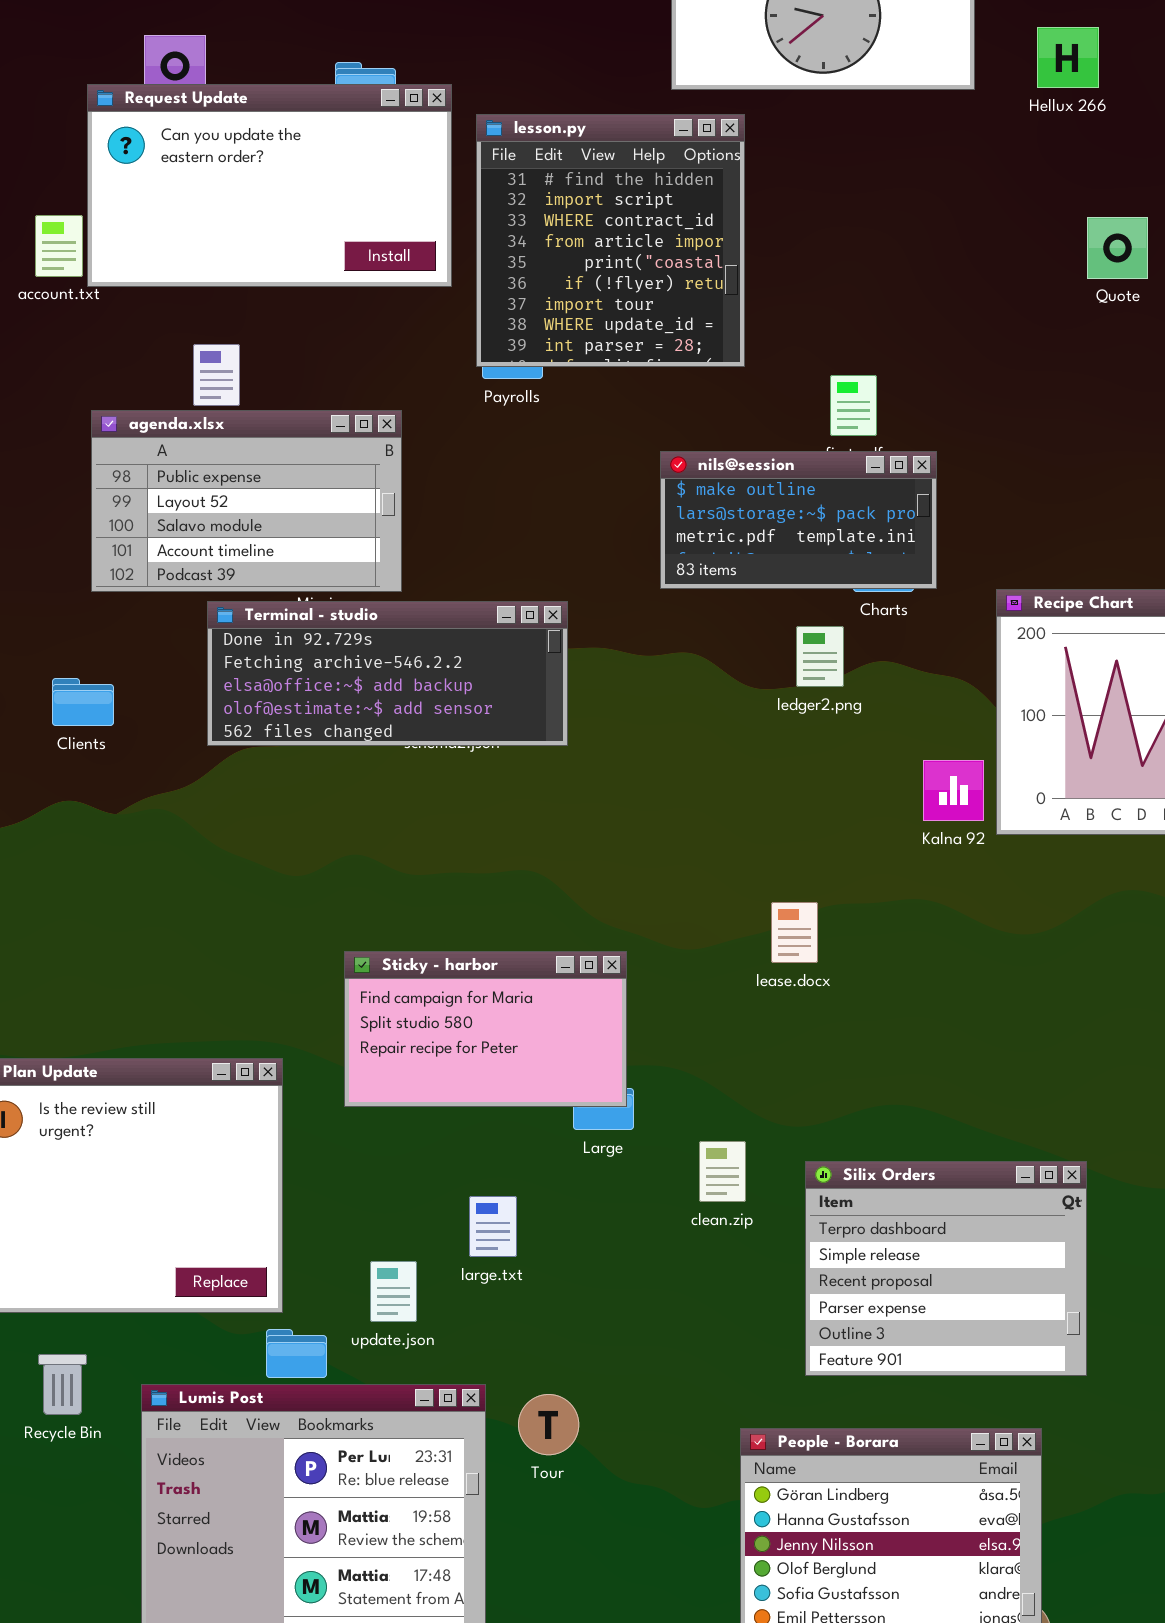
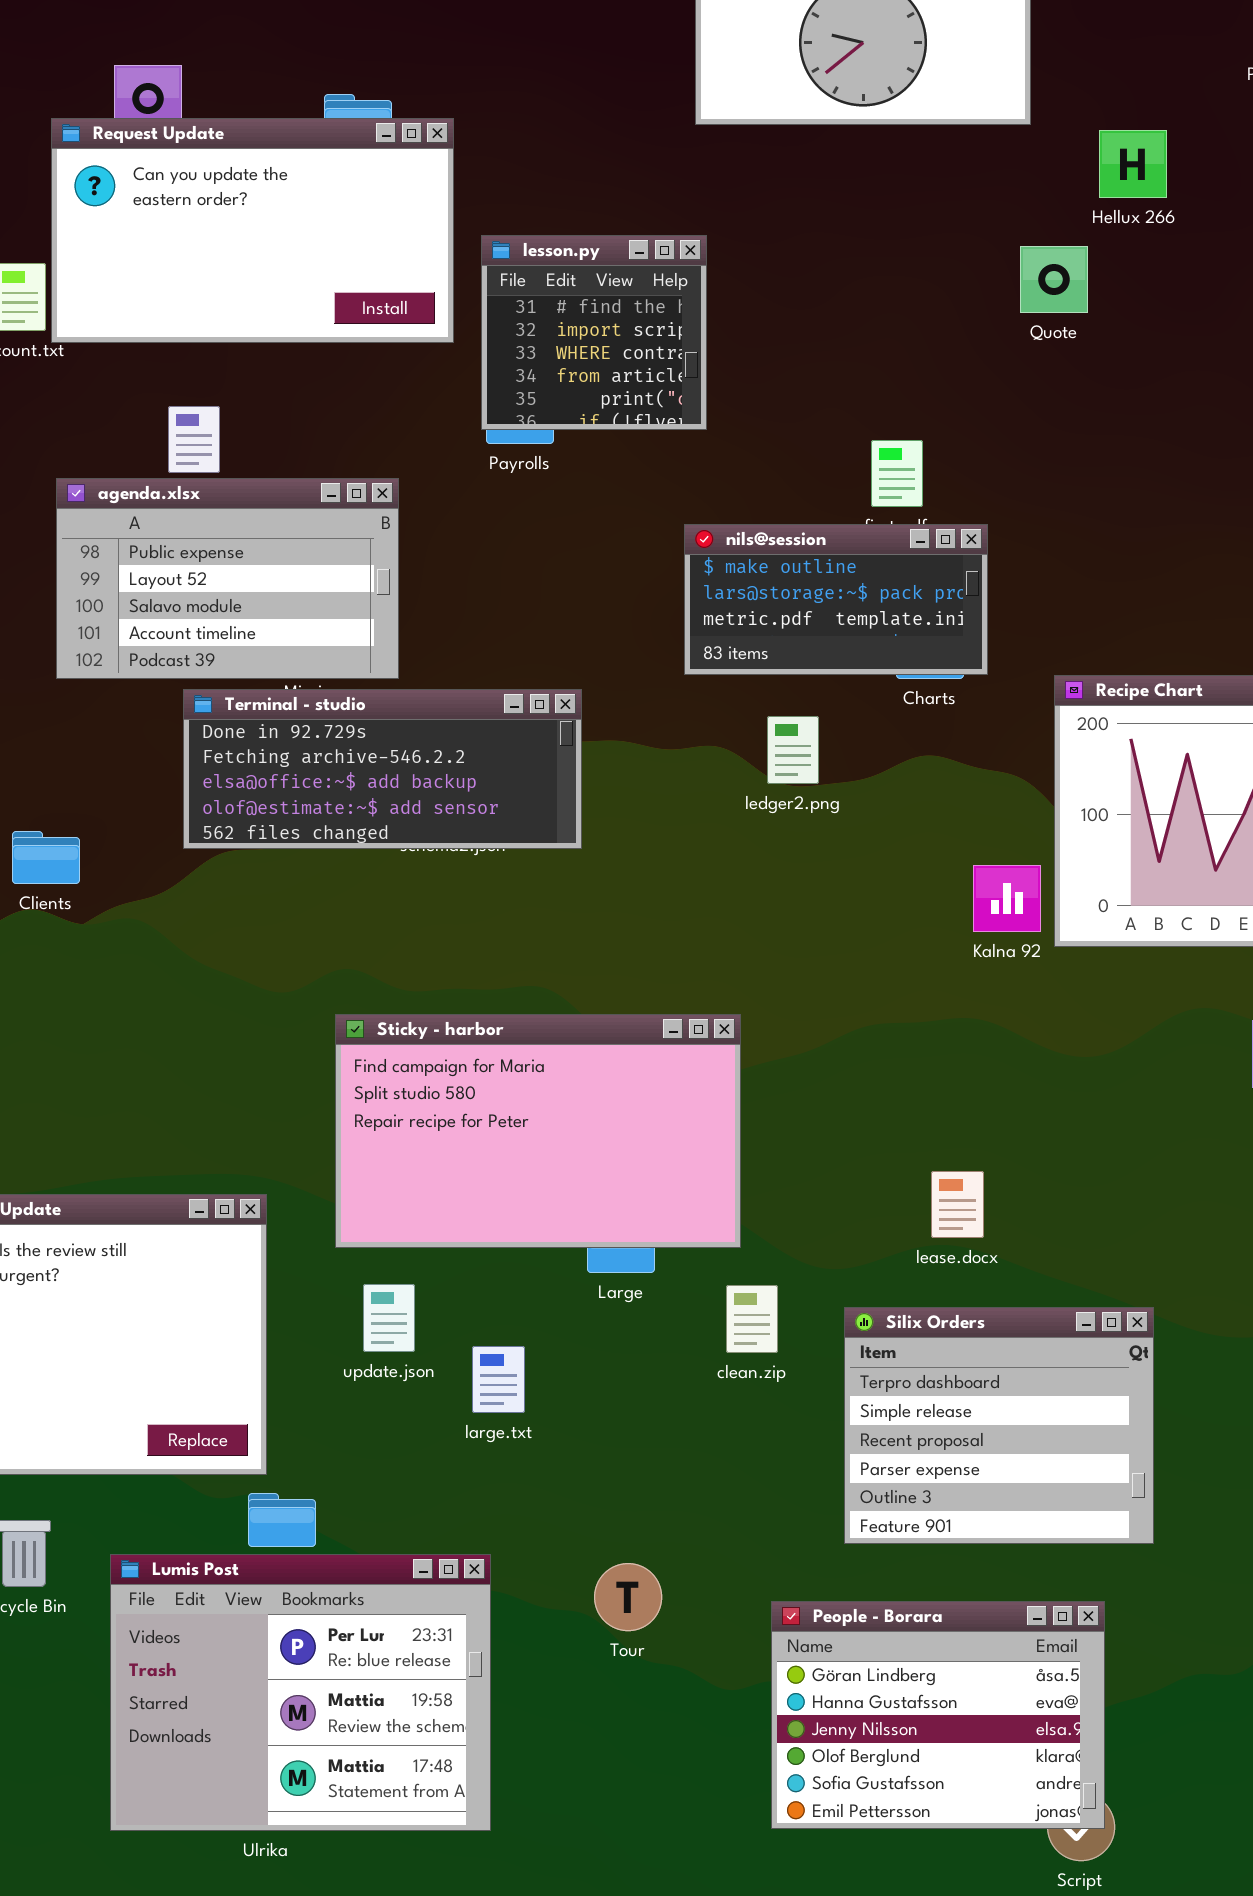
Hellux 266: [1037,27,1099,88] -> [1099,130,1167,198], moved
lesson.py: [476,114,745,367] -> [481,235,707,430], resized
Quote: [1087,217,1148,279] -> [1020,246,1088,313], moved
ledger2.png: [796,626,844,687] -> [767,716,819,784], moved
Clients: [52,678,114,726] -> [12,831,80,884], moved
lease.docx: [771,902,818,963] -> [931,1171,984,1238], moved
Sticky - harbor: [344,951,627,1107] -> [335,1014,741,1248], resized
update.json: [370,1261,417,1322] -> [363,1284,415,1352], moved
Tour: [518,1394,579,1455] -> [594,1563,662,1631], moved

